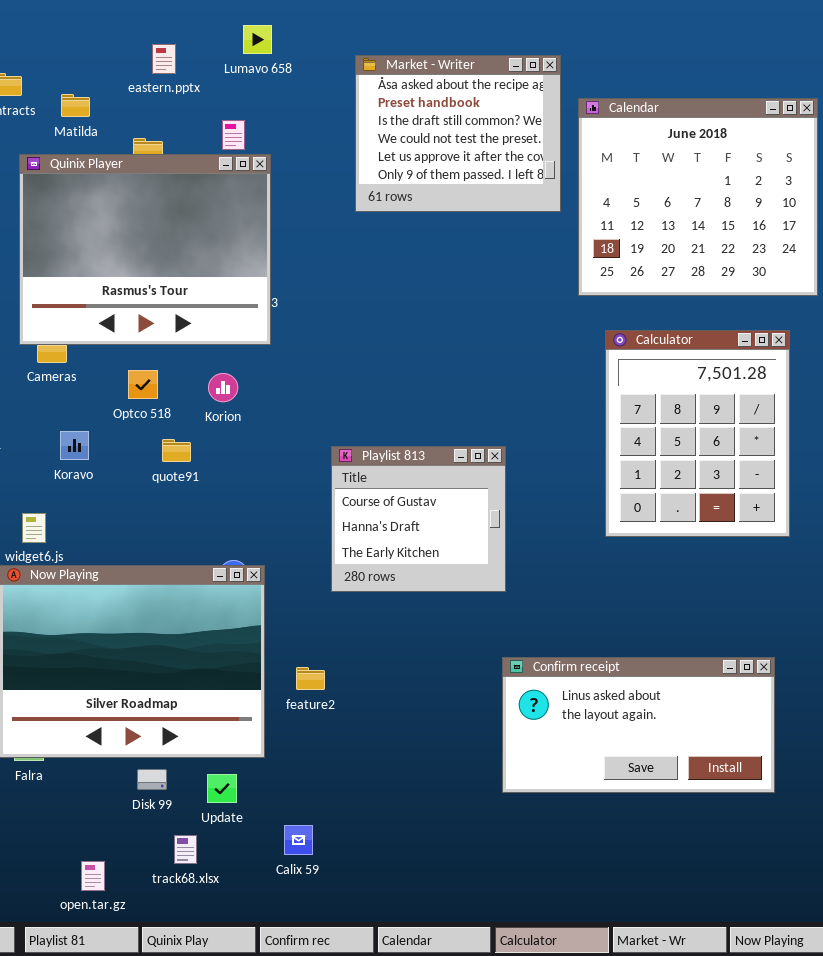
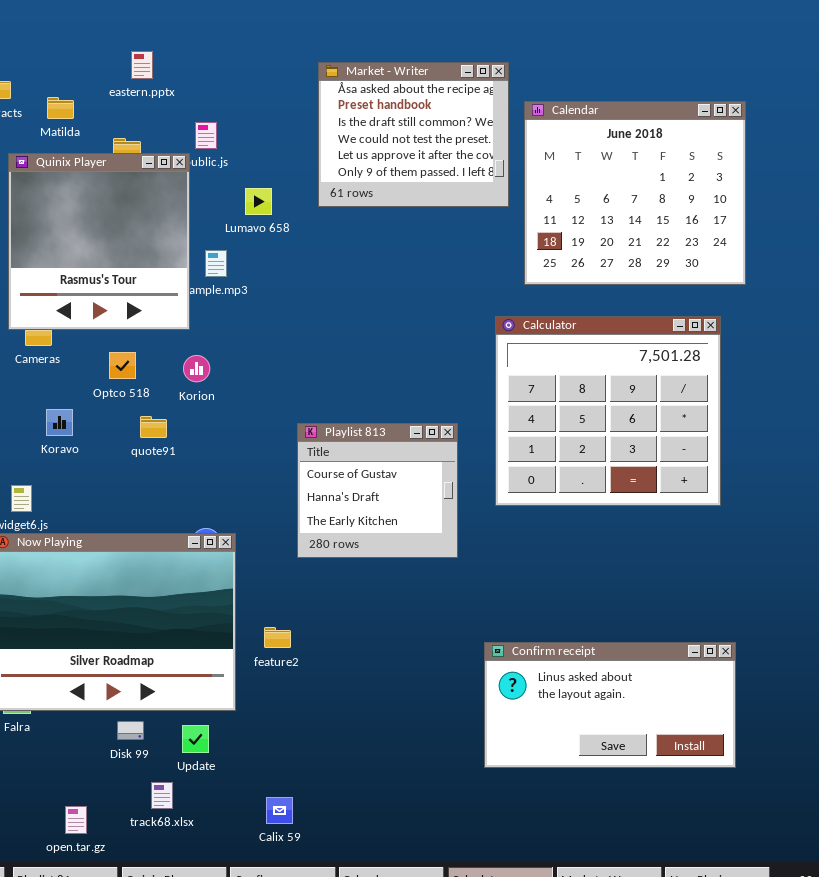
Lumavo 658: [243,25,272,54] -> [245,188,272,215], moved
Quinix Player: [19,154,271,345] -> [8,153,190,330], resized
Calculator: [605,330,790,537] -> [495,316,721,506], resized
Confirm receipt: [502,657,775,793] -> [484,642,736,768], moved
Calix 59: [284,825,313,855] -> [266,797,293,824], moved

